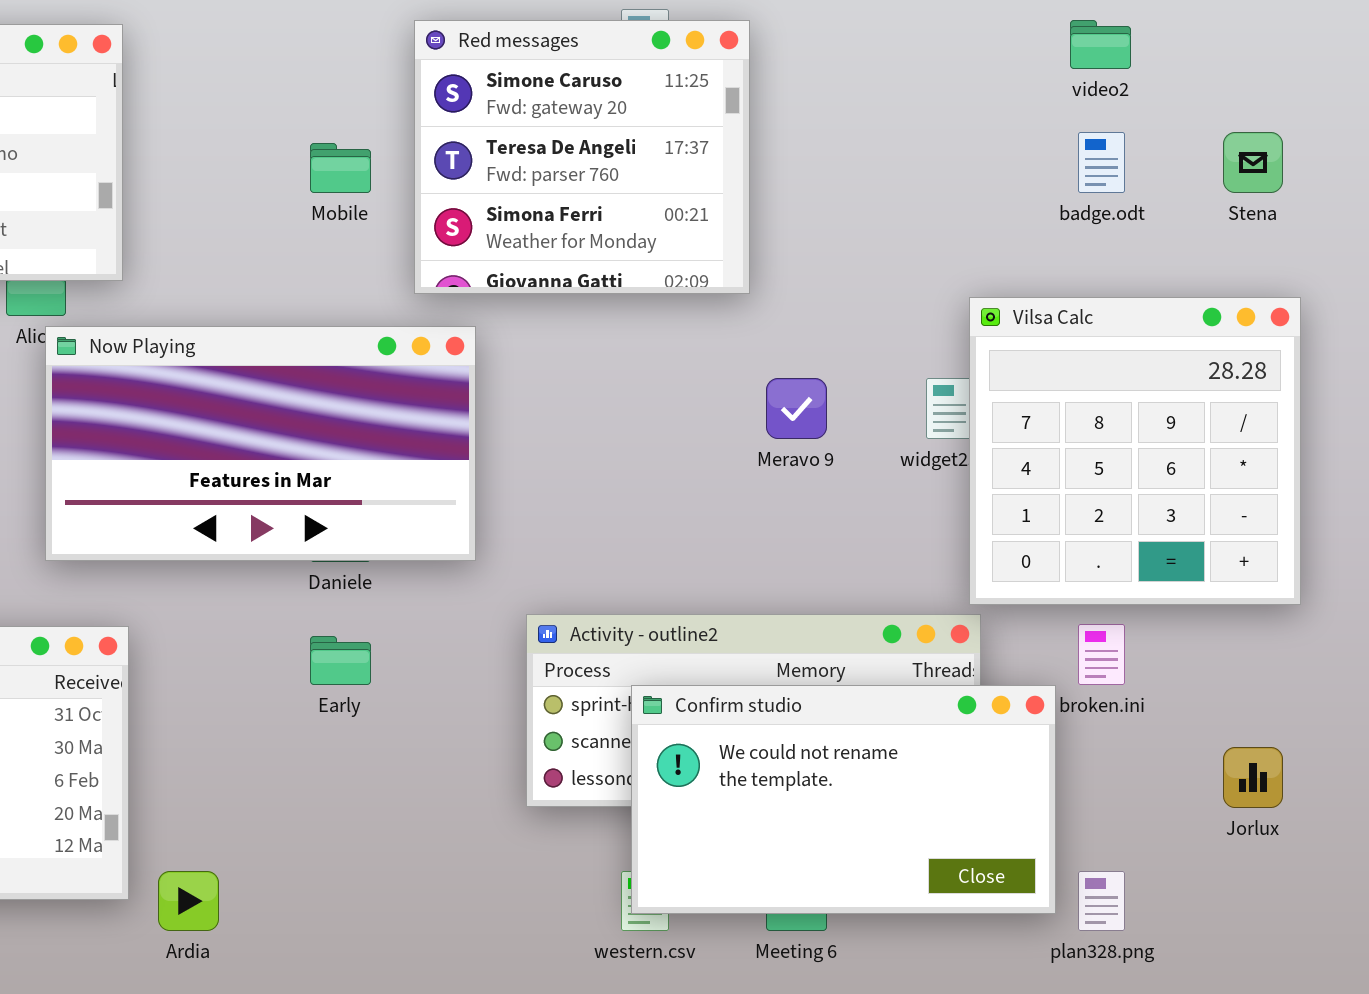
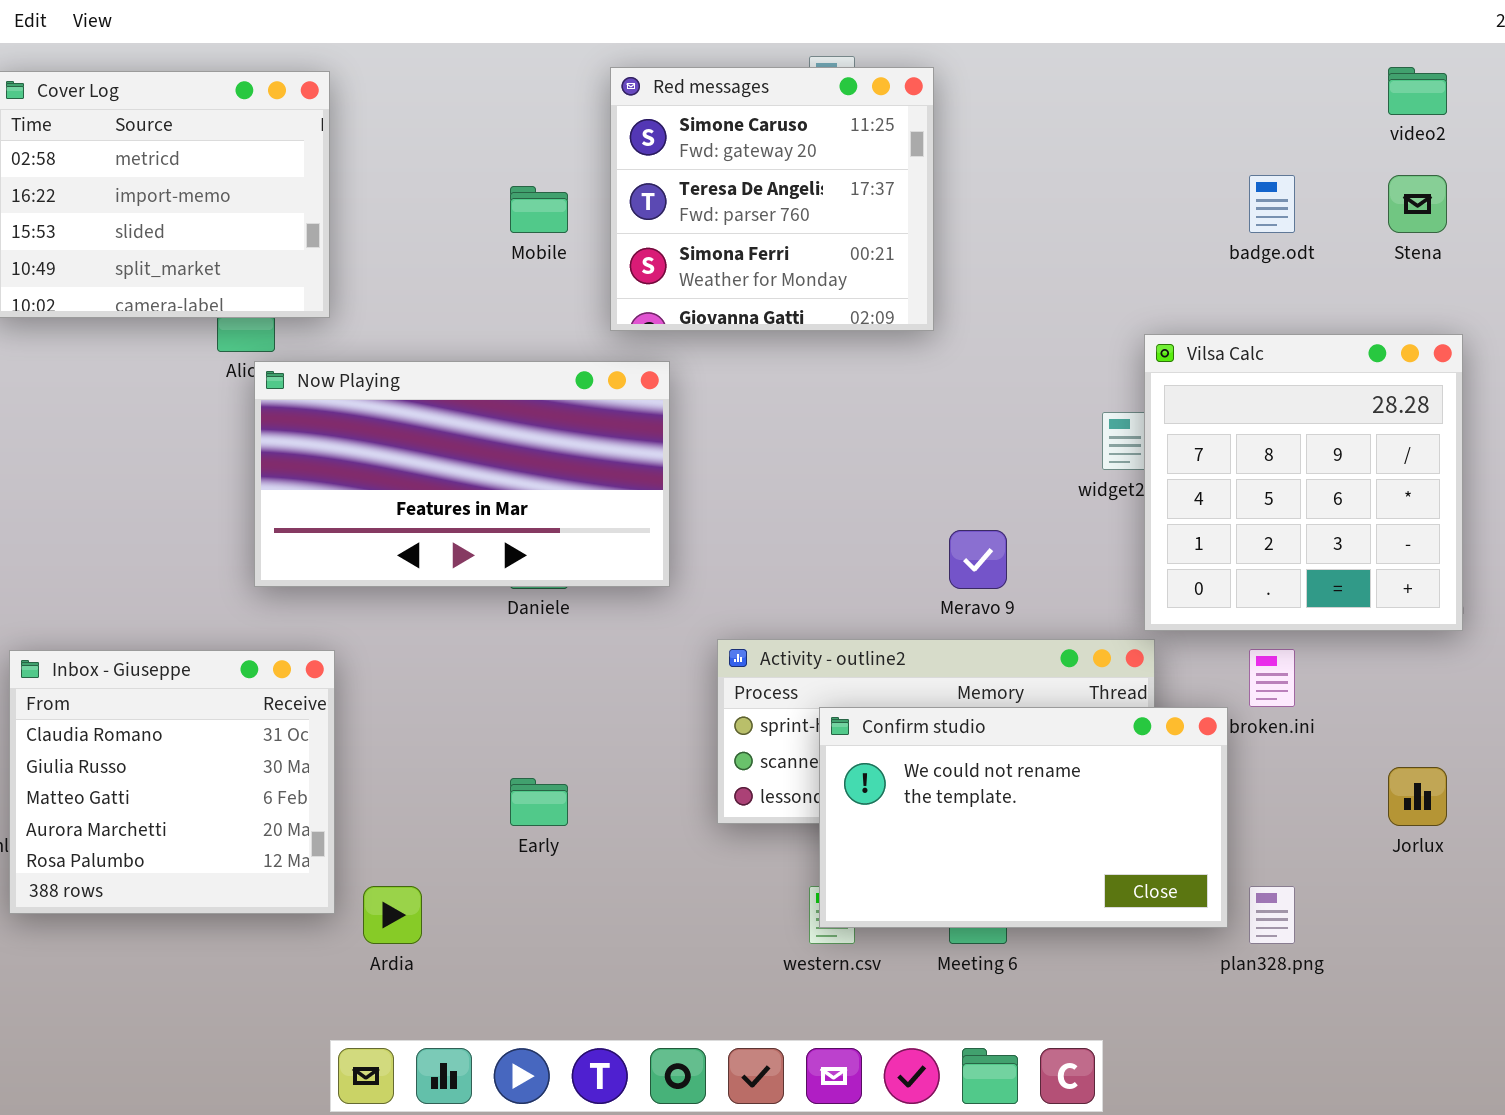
video2: [1070,20,1131,69] -> [1388,67,1447,115], moved
Meravo 9: [766,378,827,439] -> [949,530,1007,589], moved
Early: [310,636,371,685] -> [510,778,568,826], moved

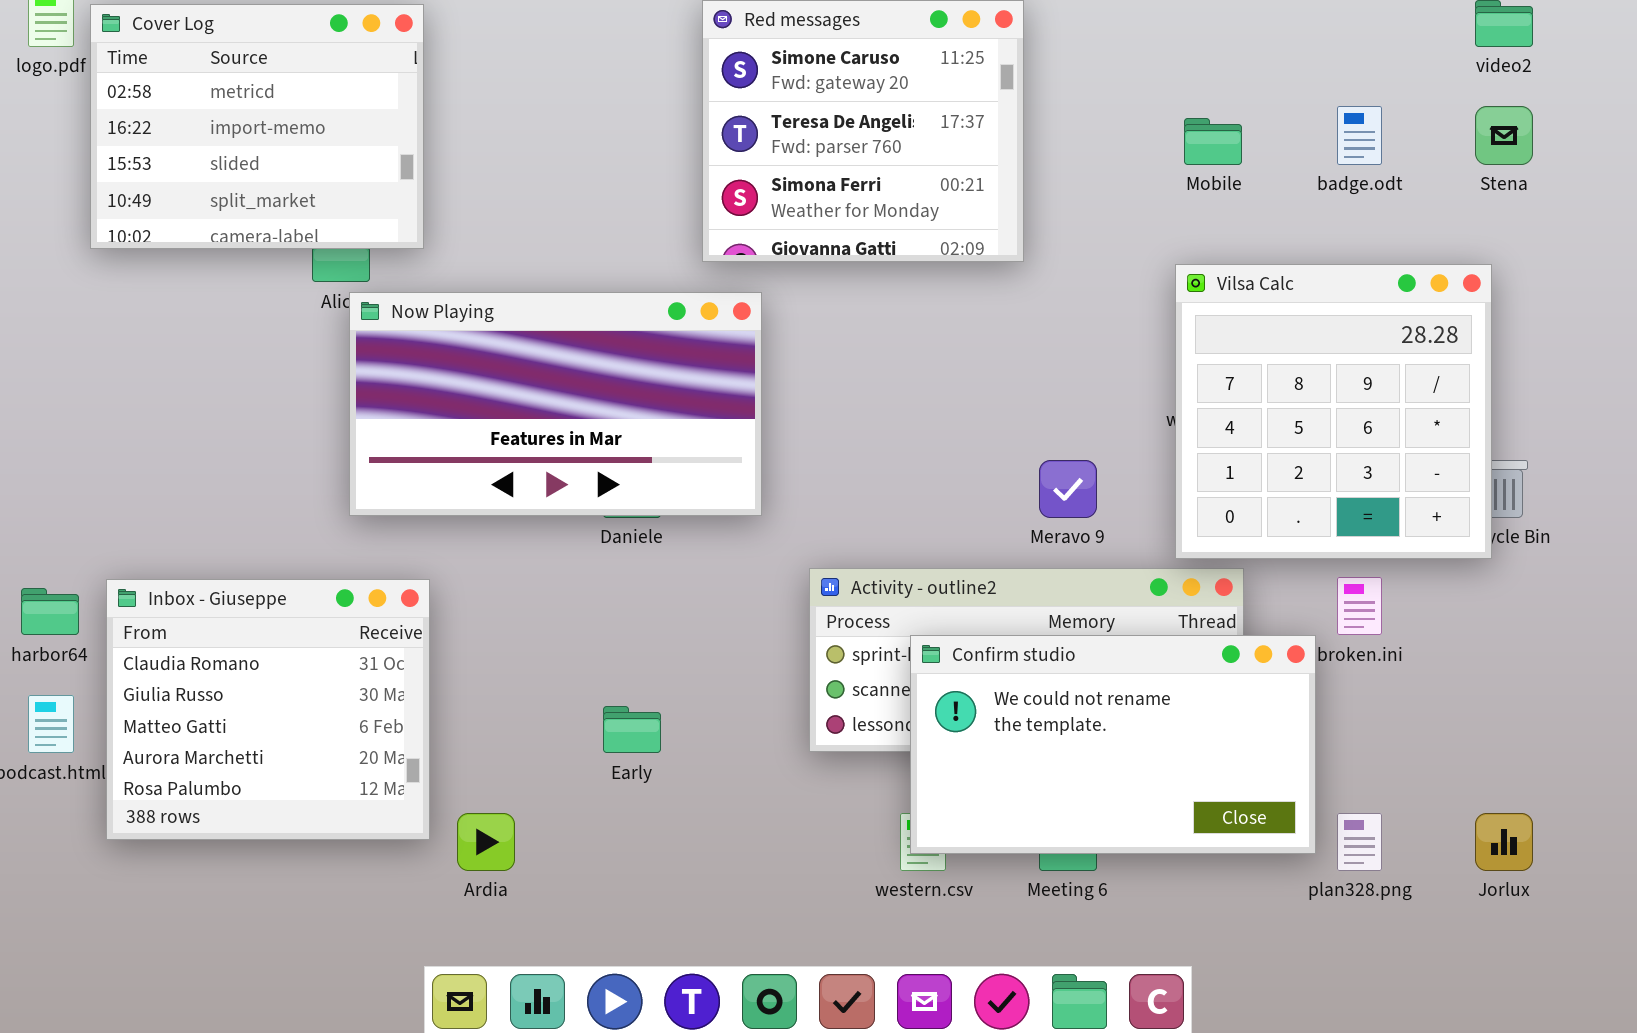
Mobile: [510,186,568,233] -> [1184,118,1242,165], moved
Vilsa Calc: [1144,334,1463,631] -> [1175,264,1492,559], moved
Jorlux: [1388,767,1447,826] -> [1475,813,1533,871], moved

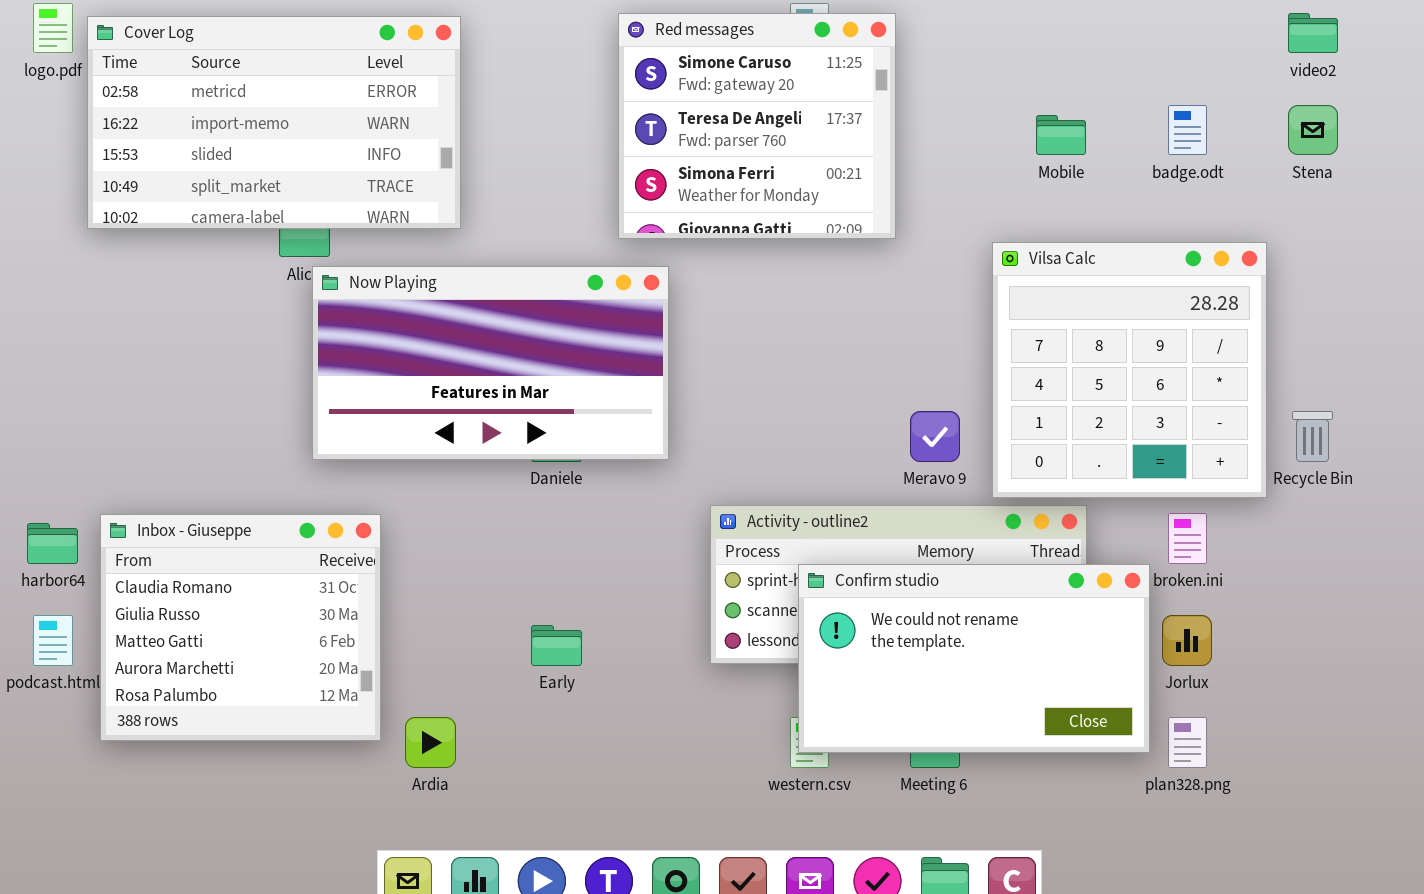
Cover Log: [90,4,424,249] -> [87,16,461,229], resized
Vilsa Calc: [1175,264,1492,559] -> [992,242,1267,498], moved
Jorlux: [1475,813,1533,871] -> [1162,615,1212,666], moved

